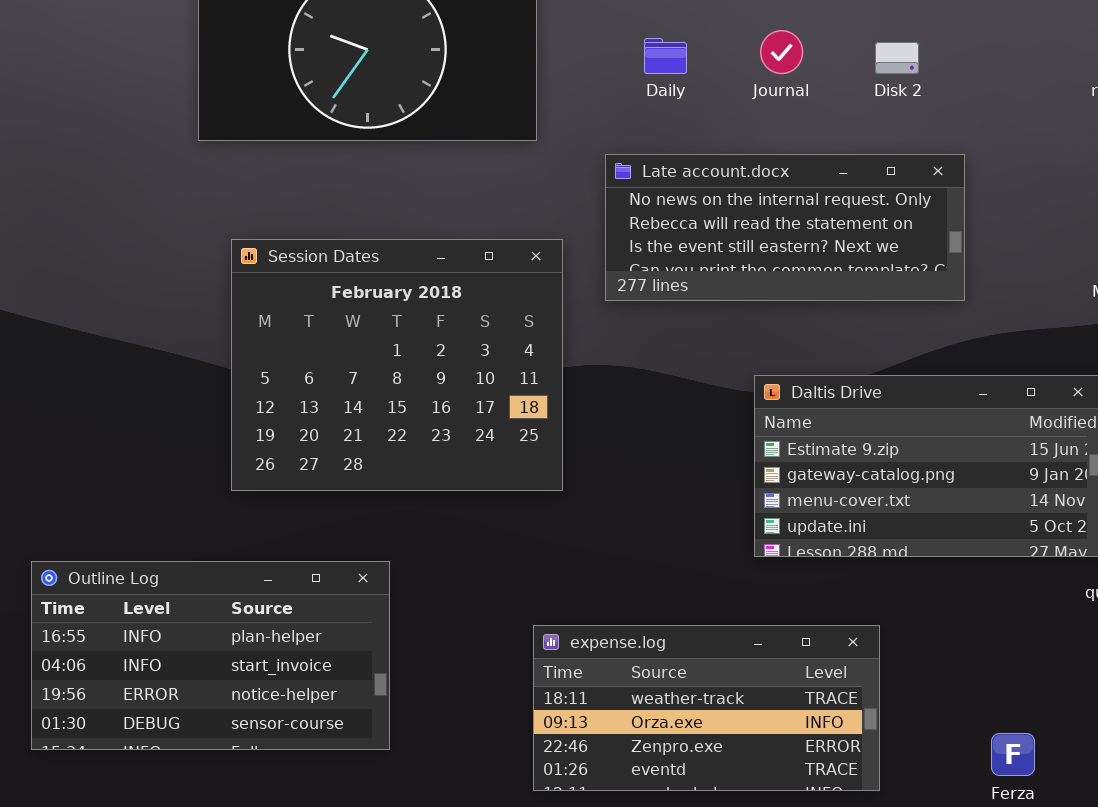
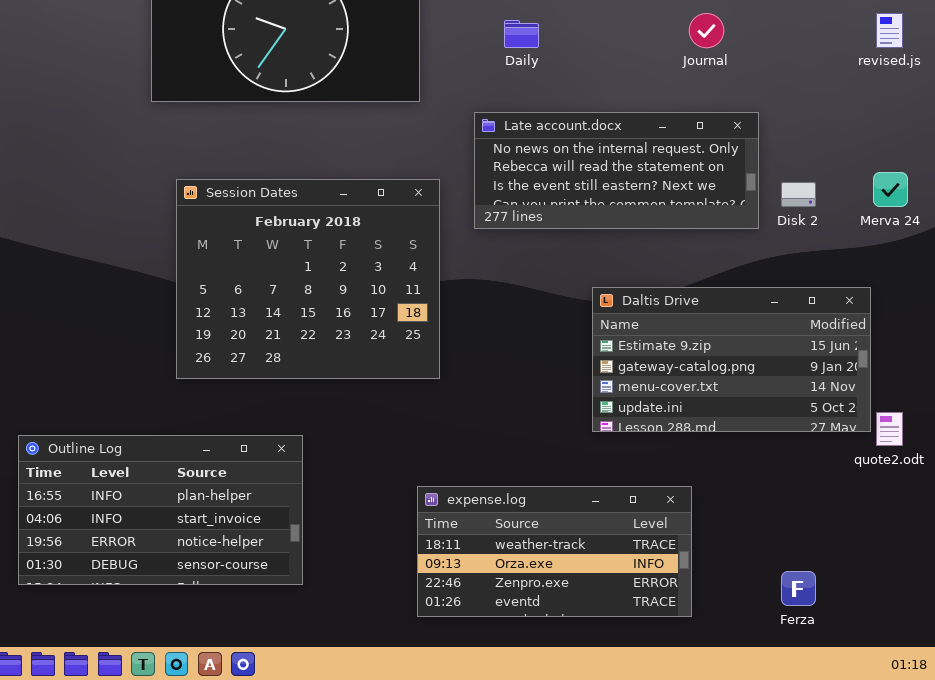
Journal: [760,30,803,74] -> [689,13,724,48], moved
Disk 2: [875,42,919,74] -> [781,182,816,207], moved

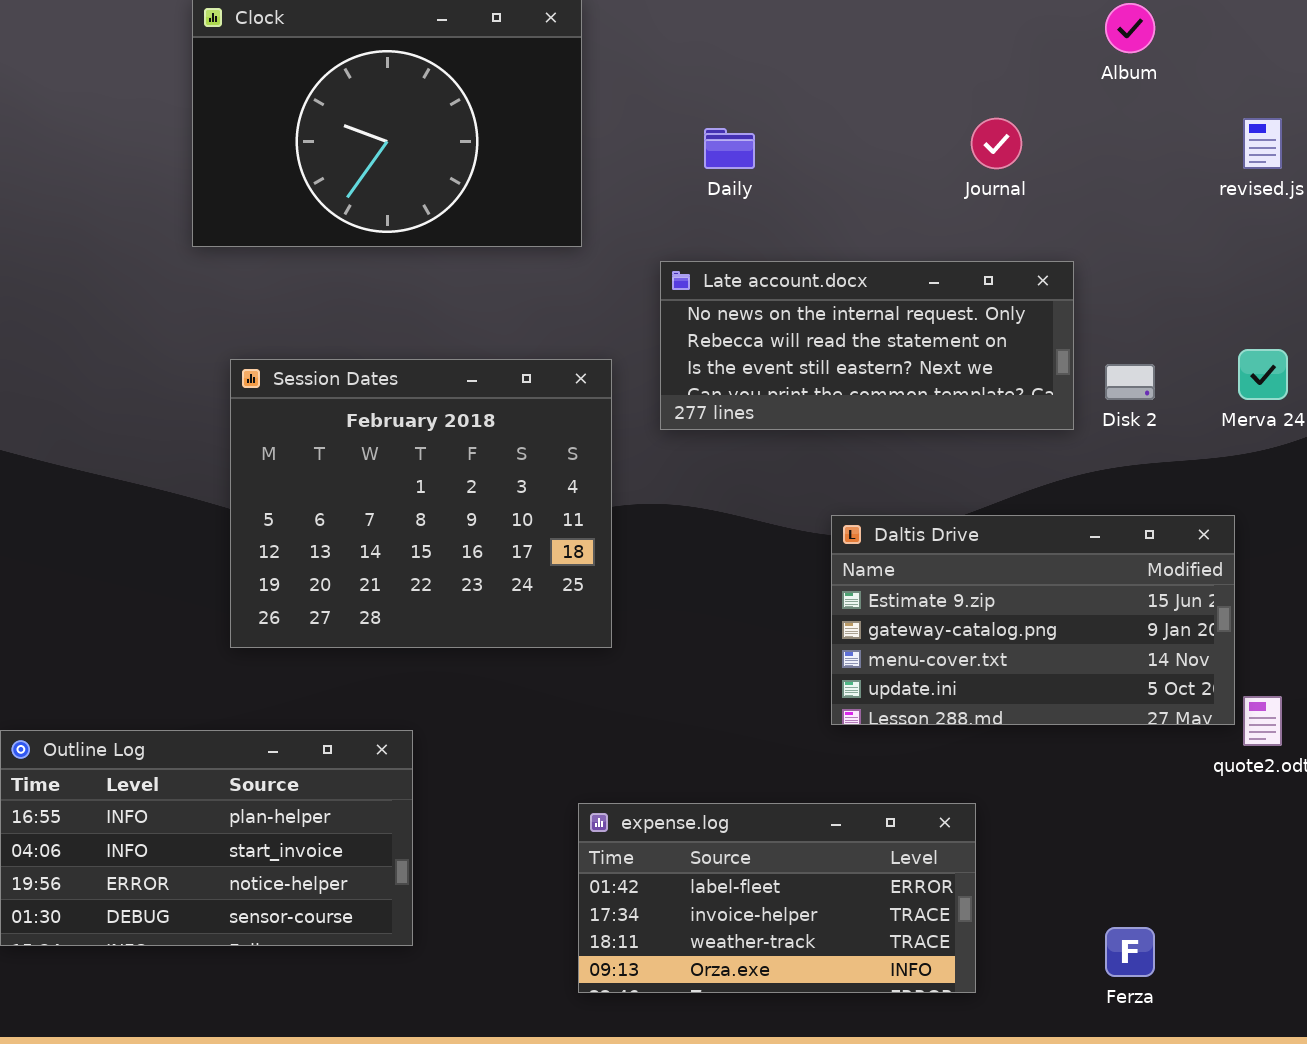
expense.log: [417,486,692,617] -> [578,803,976,993], scrolled up 2 rows

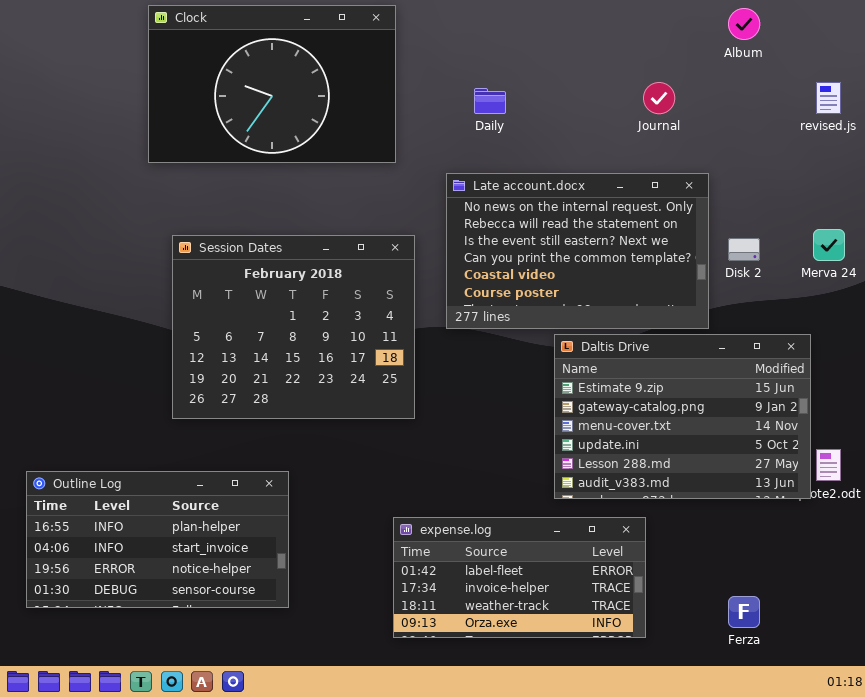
Late account.docx: [660,261,1074,430] -> [446,173,709,329], resized
Daltis Drive: [831,515,1235,725] -> [554,334,811,499], resized

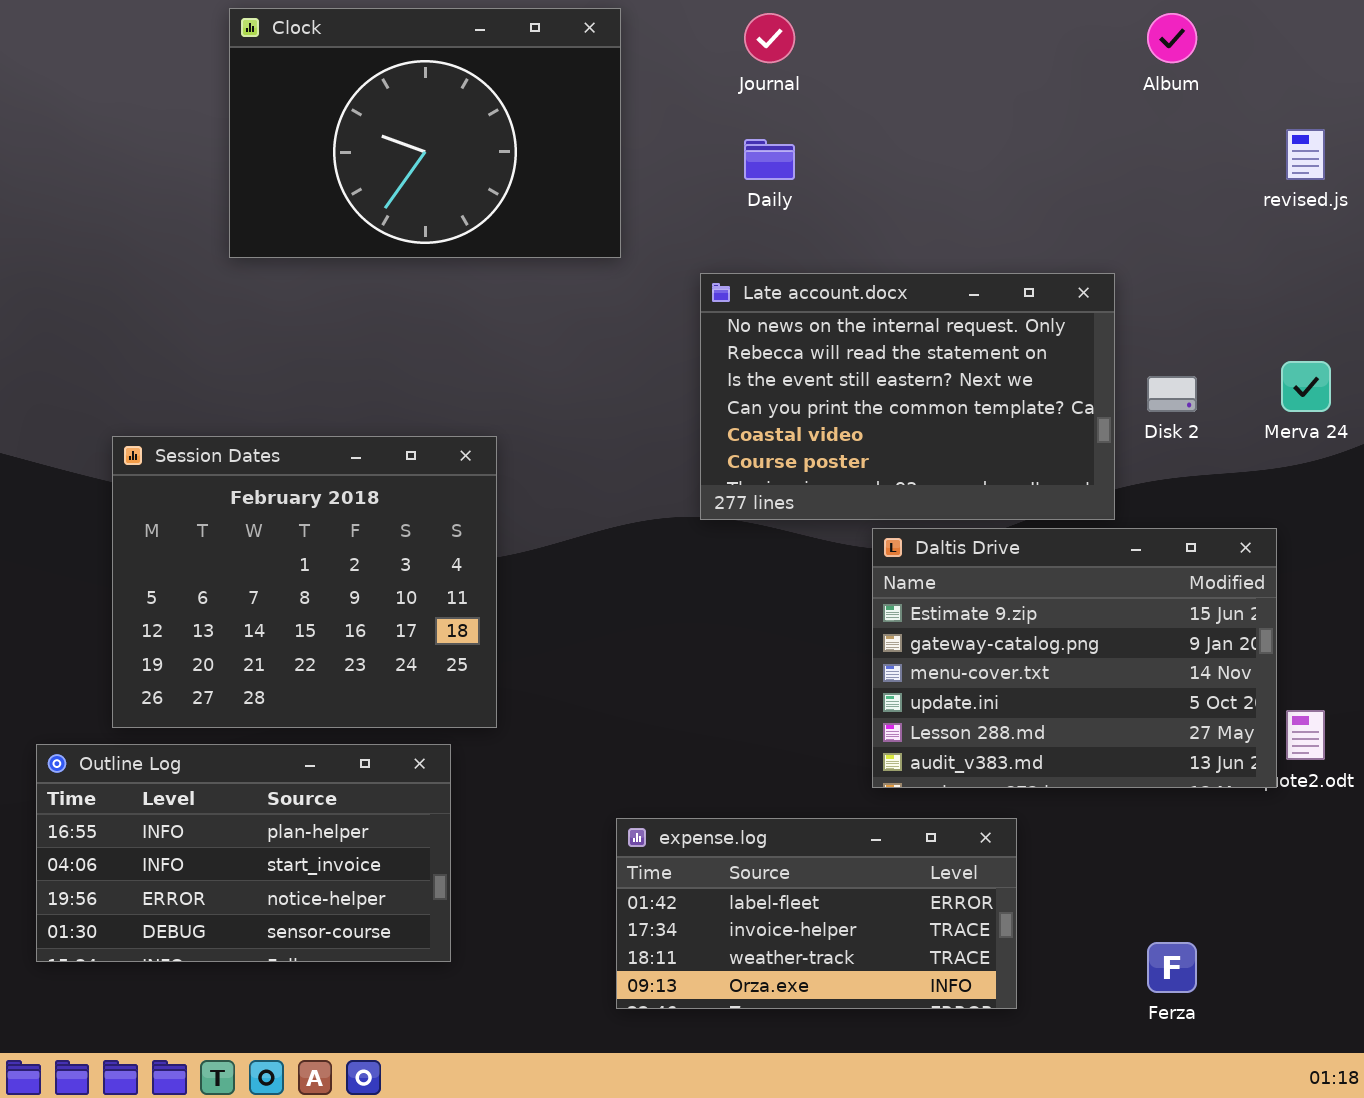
Journal: [643,82,675,114] -> [744,13,795,63], moved
Session Dates: [172,235,415,419] -> [112,436,497,728], moved

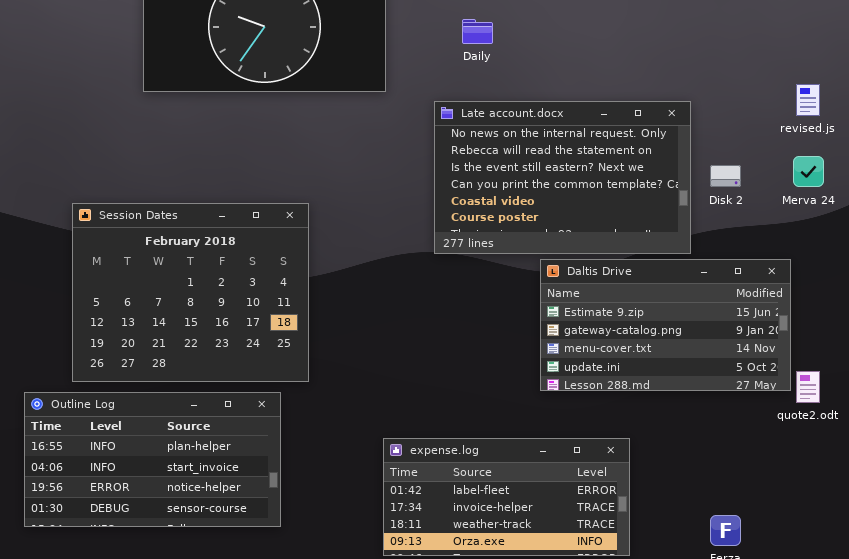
revised.js: [1286,129,1325,180] -> [796,84,820,116], moved
Daltis Drive: [872,528,1277,788] -> [540,259,791,391], resized

